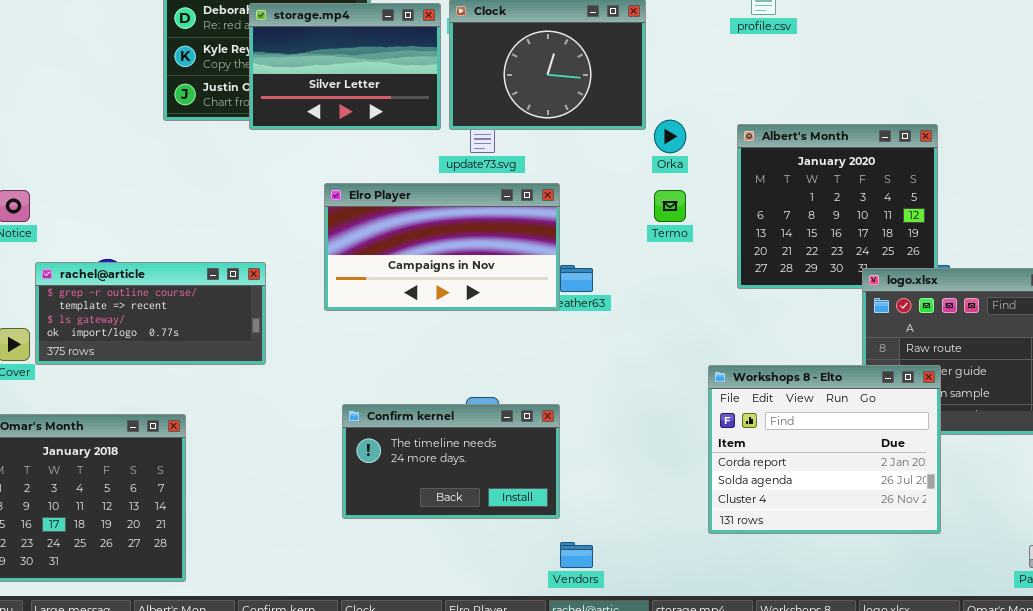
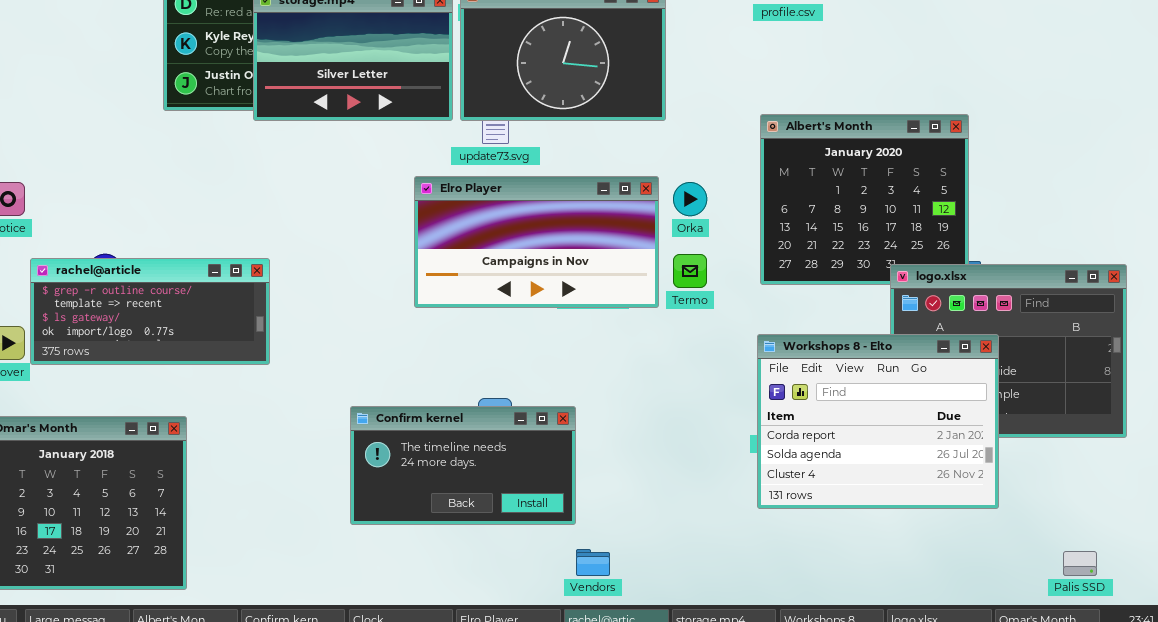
Orka: [654,120,686,153] -> [673,182,707,216], moved
Elro Player: [324,183,560,311] -> [414,176,659,308], moved
Termo: [654,190,686,222] -> [673,254,707,288], moved
Workshops 8 - Elto: [708,365,941,534] -> [757,334,999,509], moved

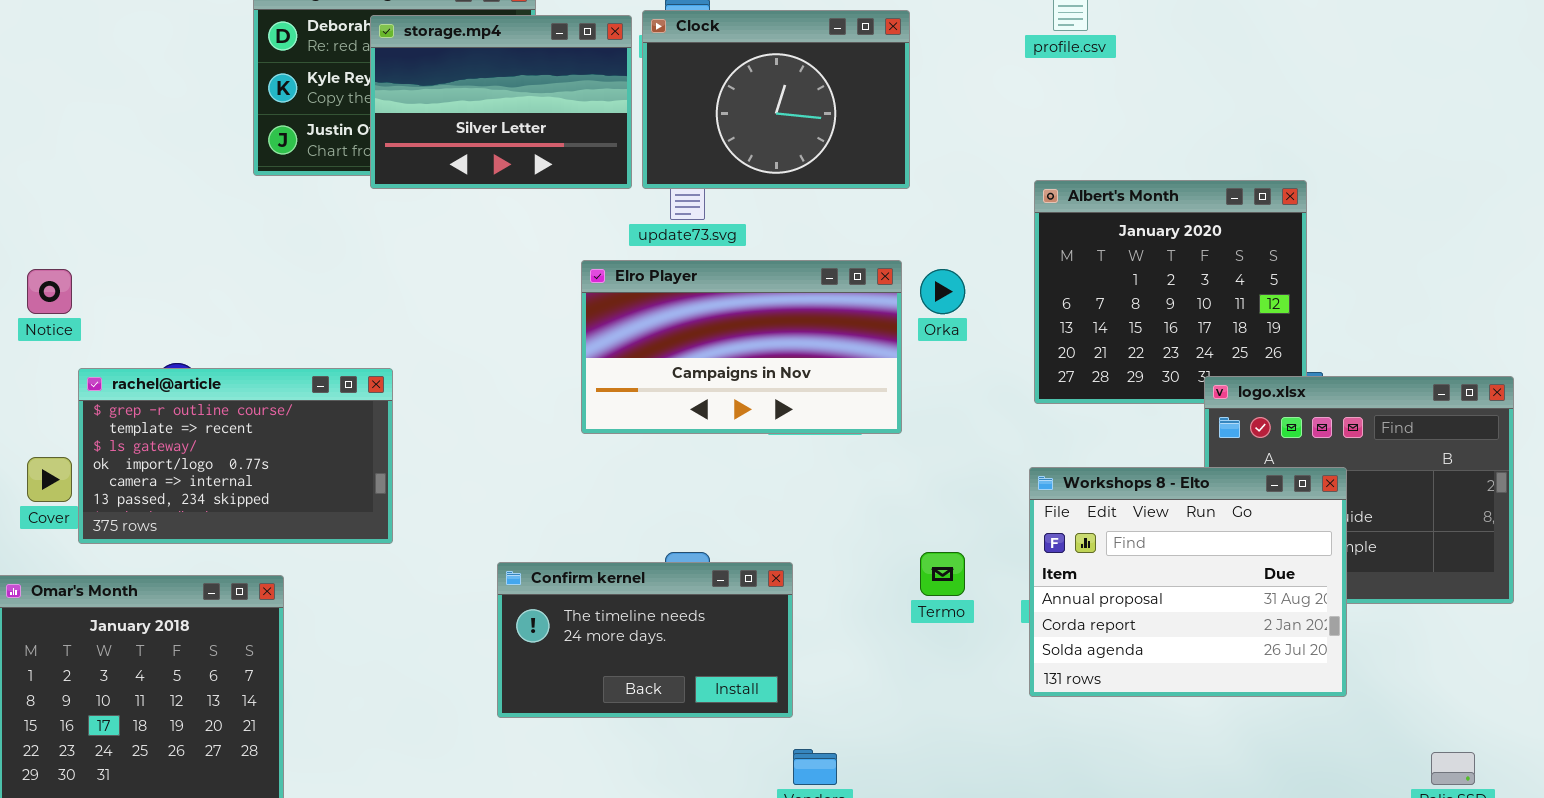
Termo: [673,254,707,288] -> [920,552,965,596], moved
rachel@article: [30,258,270,365] -> [78,368,393,544], resized
Workshops 8 - Elto: [757,334,999,509] -> [1029,467,1347,697], scrolled up 1 row

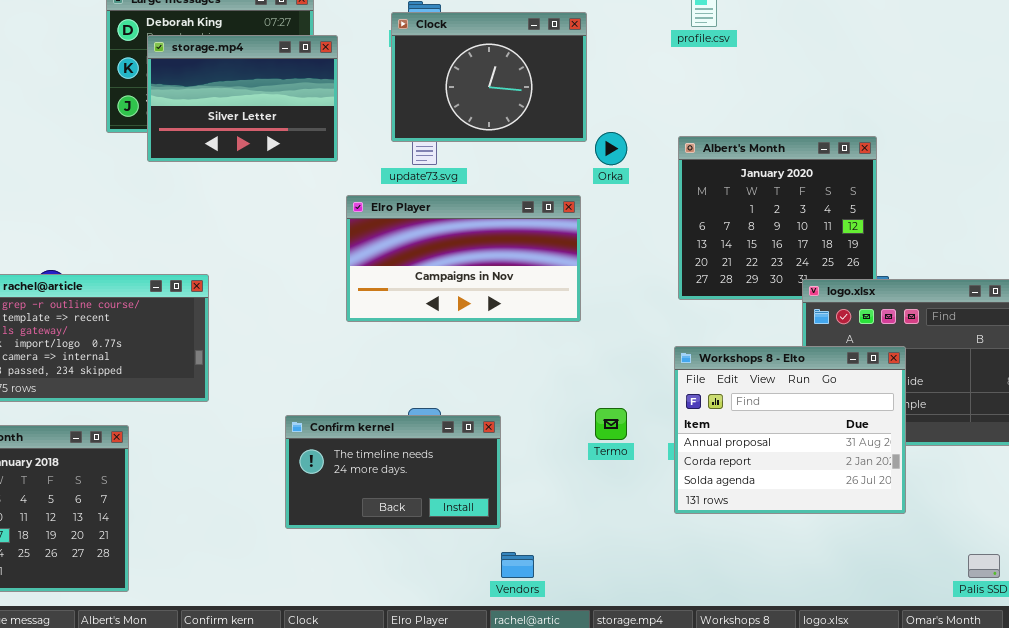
storage.mp4: [370,15,632,189] -> [147,35,338,162], moved
Orka: [920,269,965,314] -> [595,132,627,165], moved

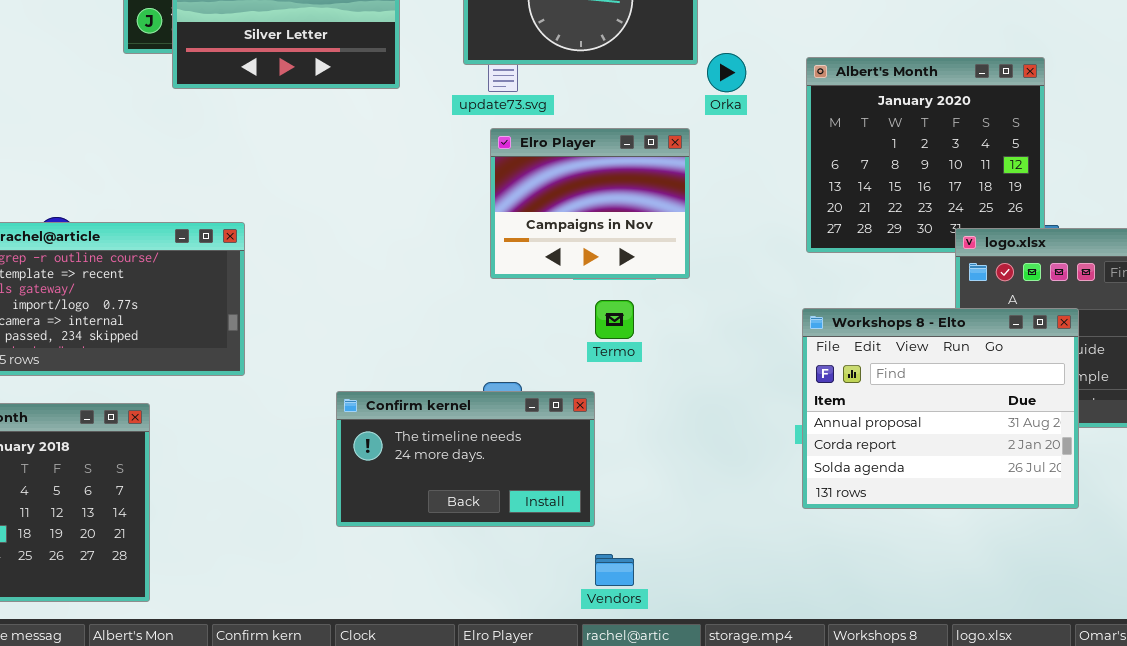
Elro Player: [346,195,581,322] -> [490,128,690,279], resized
Termo: [595,408,627,440] -> [595,300,634,339], moved

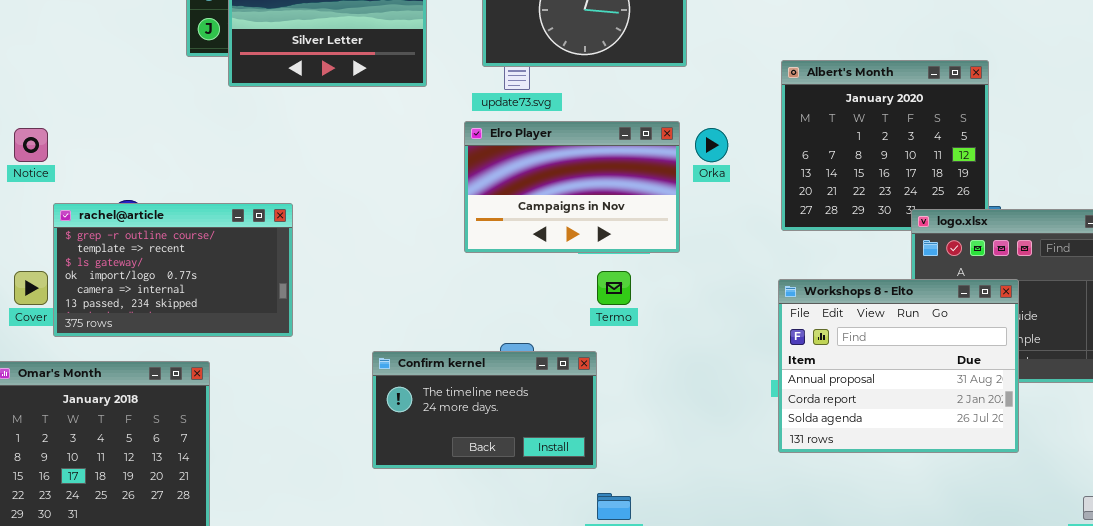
Orka: [707,53,746,92] -> [695,128,728,162], moved
Elro Player: [490,128,690,279] -> [464,121,680,253], resized

